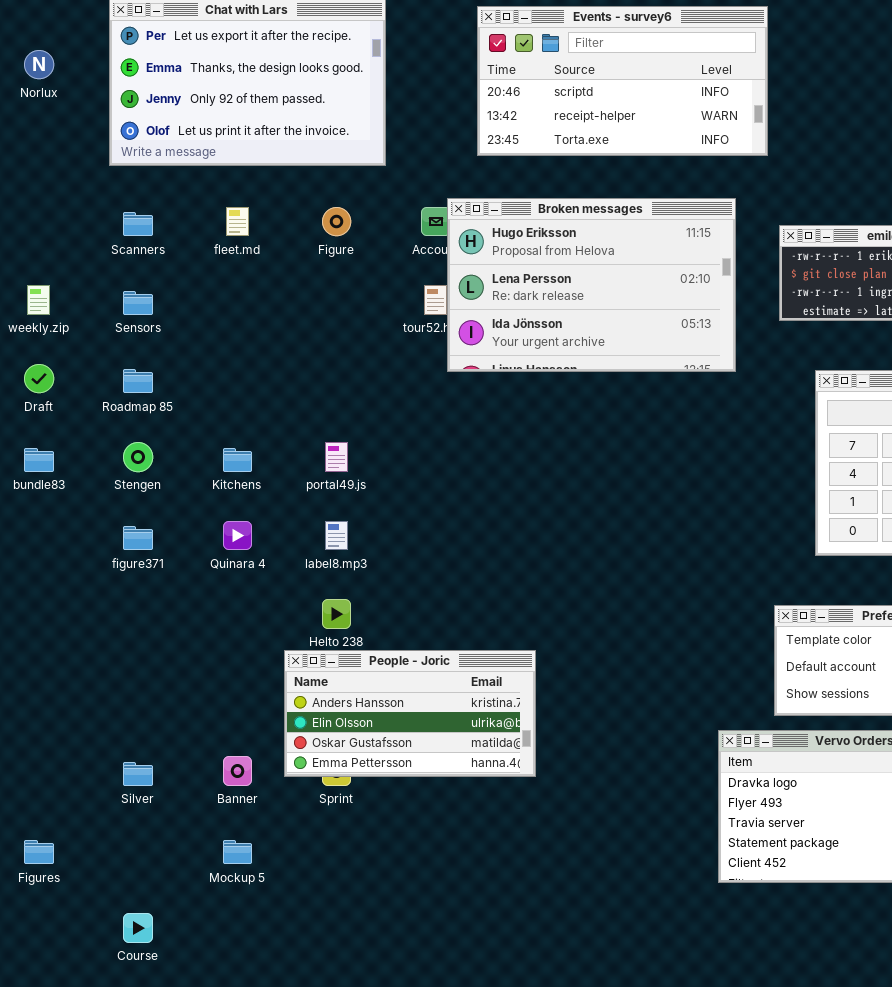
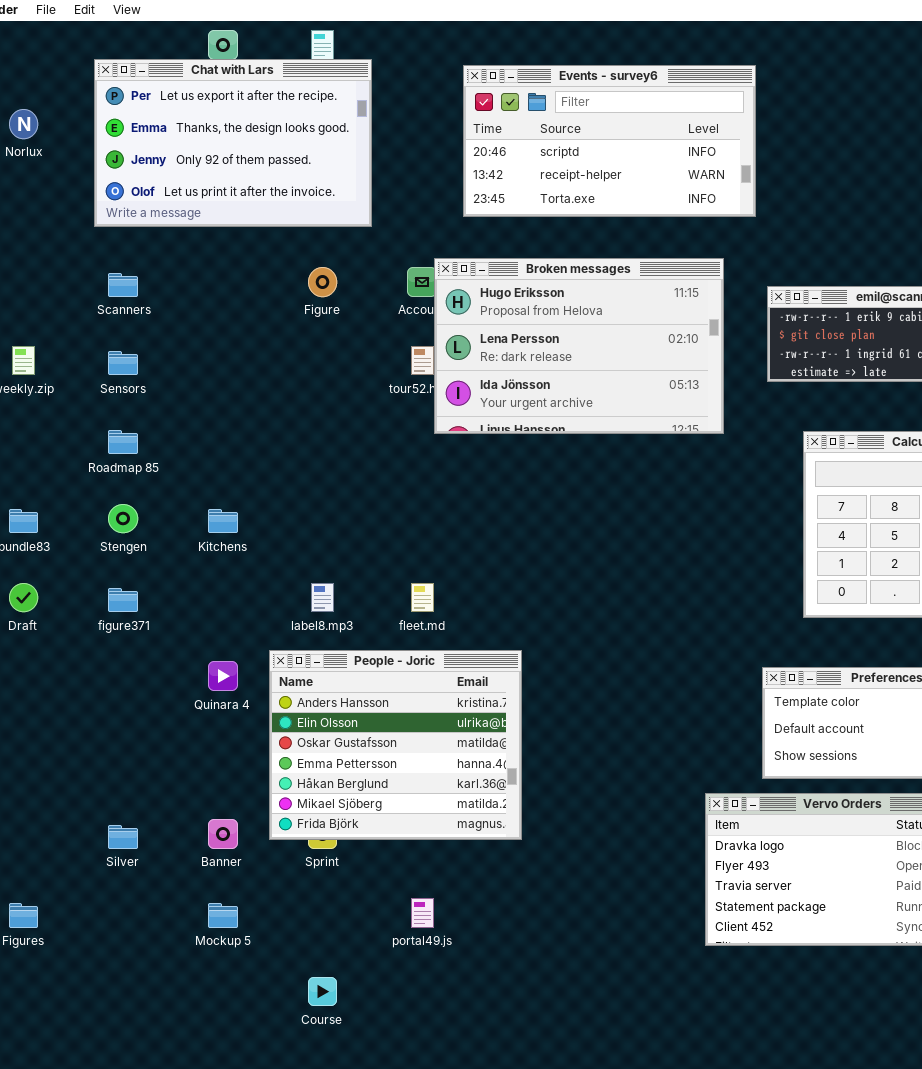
fleet.md: [226,207,249,236] -> [411,583,434,612], moved
Draft: [24,364,54,393] -> [9,583,38,612], moved
portal49.js: [325,442,348,472] -> [411,898,434,928], moved
Quinara 4: [223,521,252,550] -> [208,661,238,691], moved
People - Joric: [284,650,536,777] -> [269,650,522,840], resized
Course: [123,913,153,943] -> [308,977,337,1006], moved

